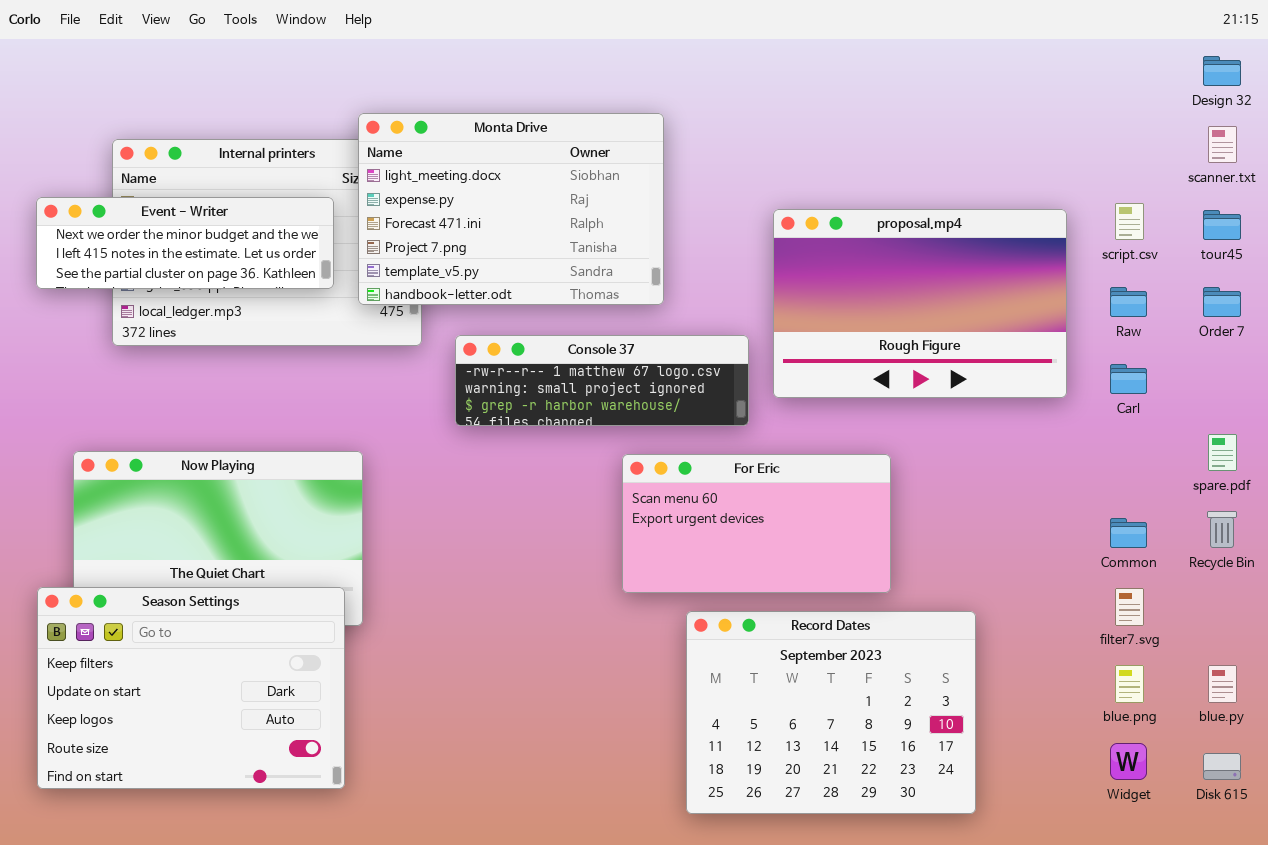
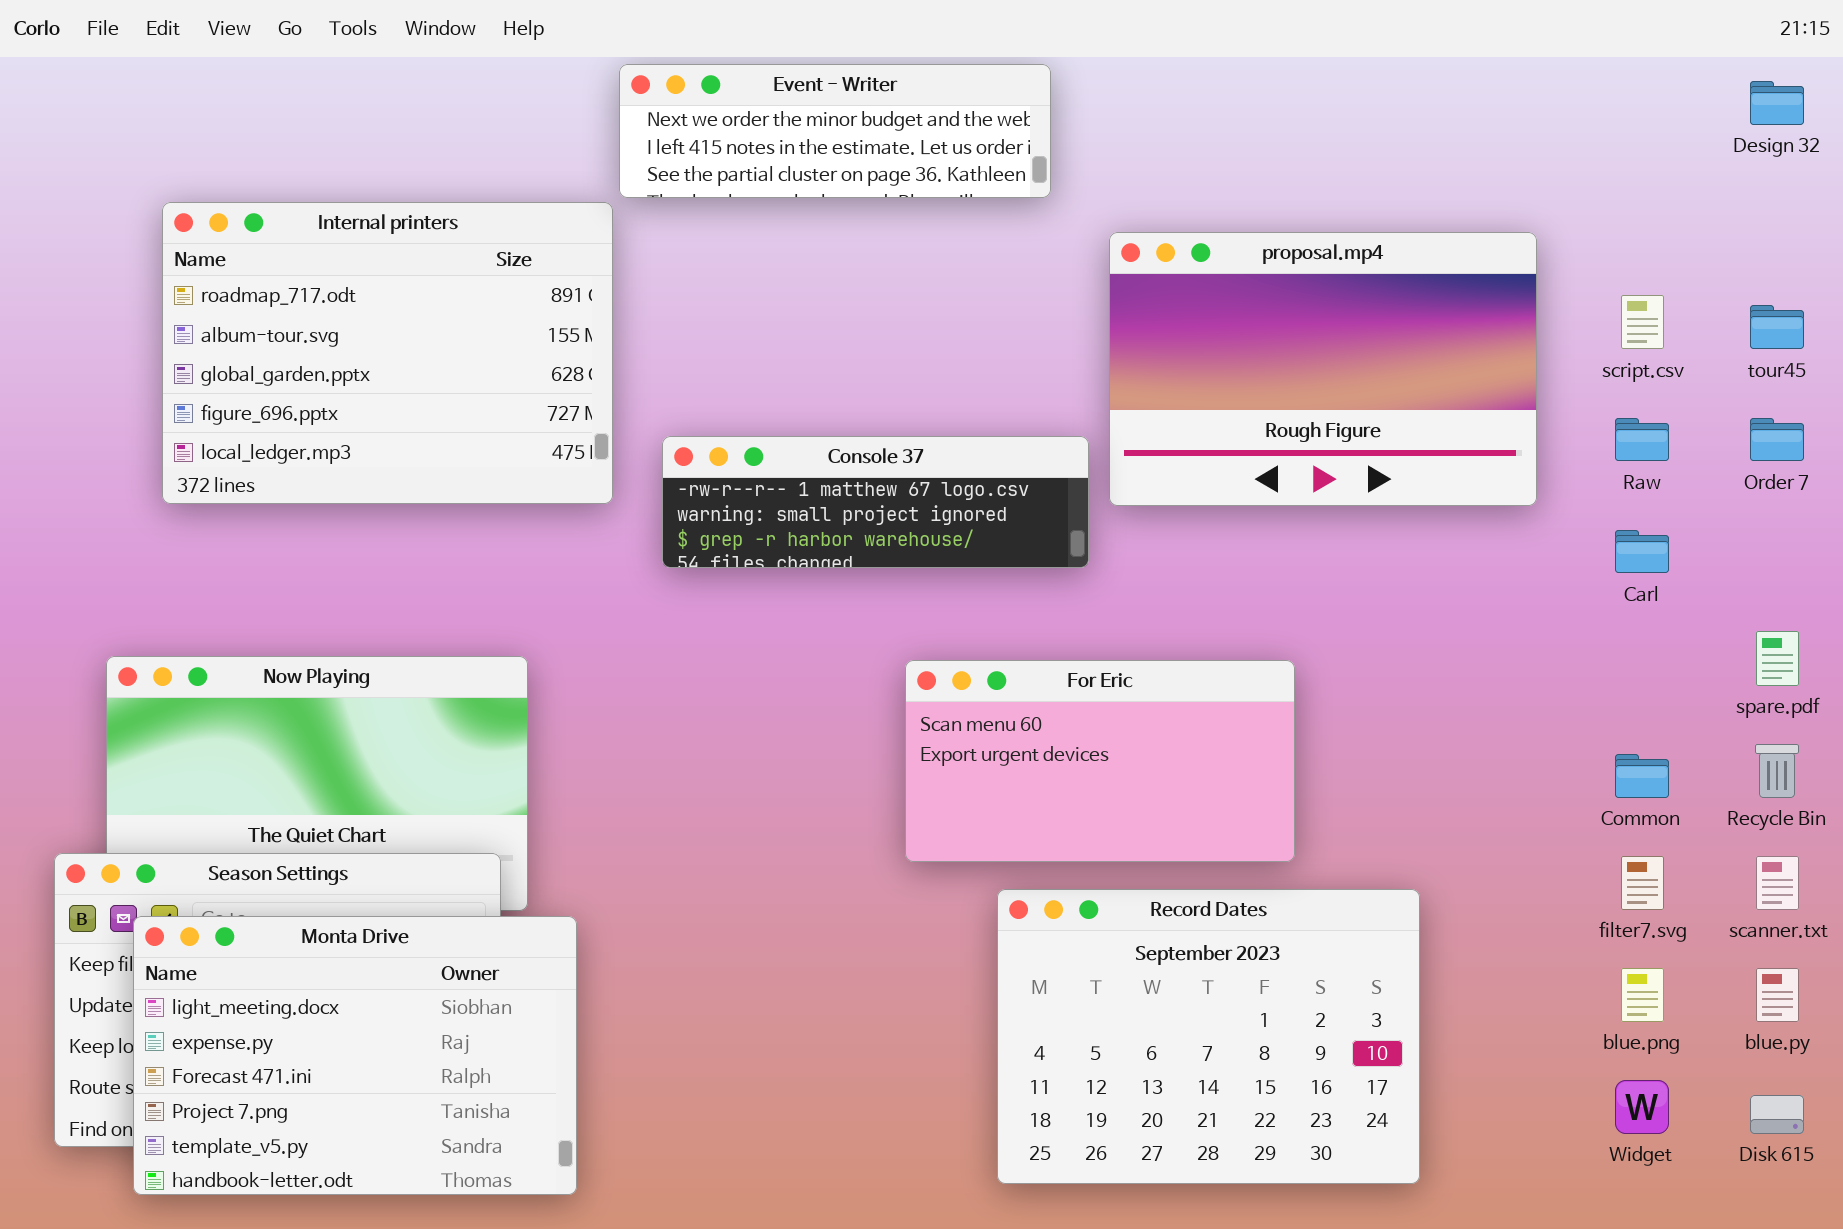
Monta Drive: [358,113,664,305] -> [133,916,577,1195], moved
scanner.txt: [1208,126,1237,163] -> [1756,856,1799,910], moved
Event - Writer: [36,197,334,289] -> [619,64,1051,198], moved
proposal.mp4: [773,209,1067,398] -> [1109,232,1537,506], moved
Console 37: [455,335,749,426] -> [662,436,1089,568], moved

